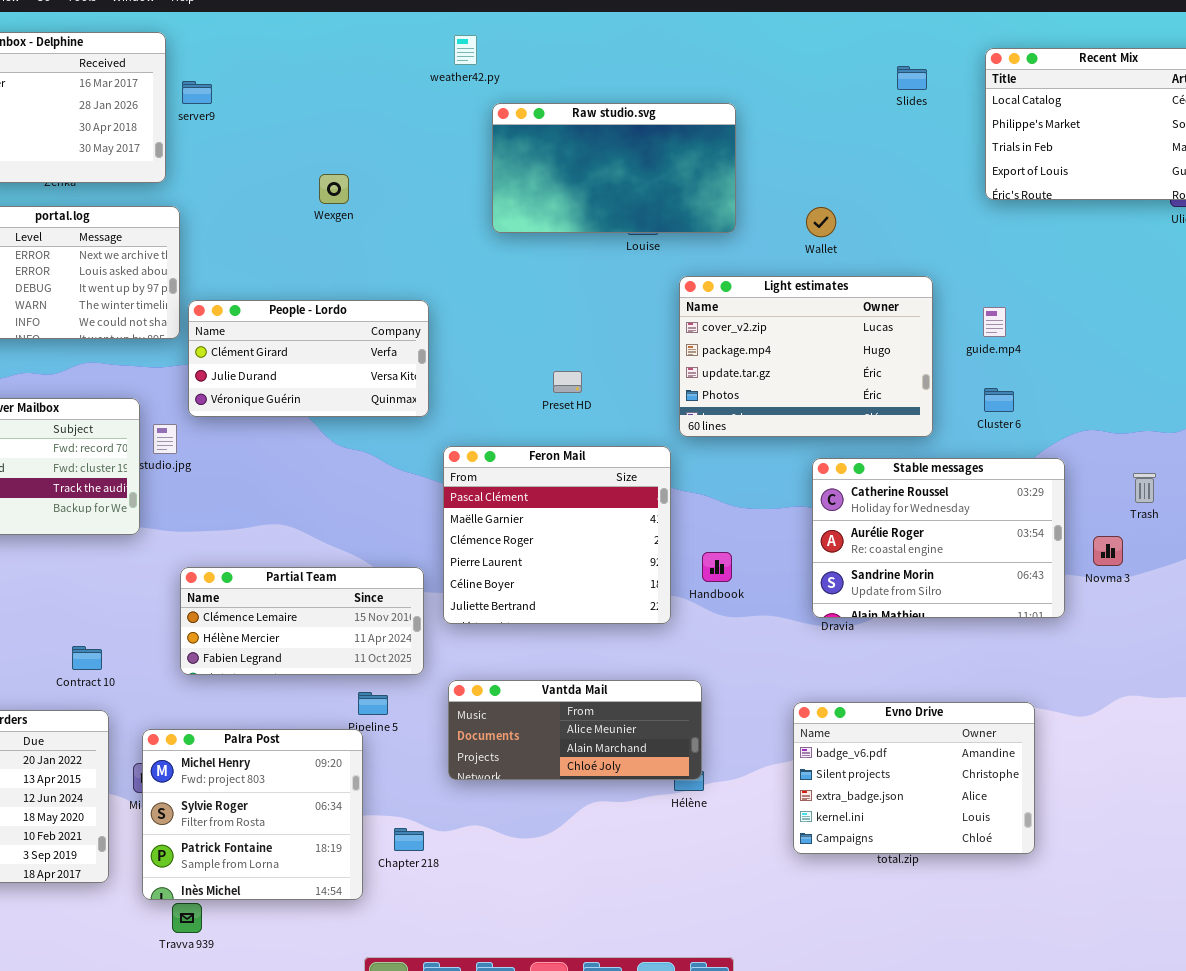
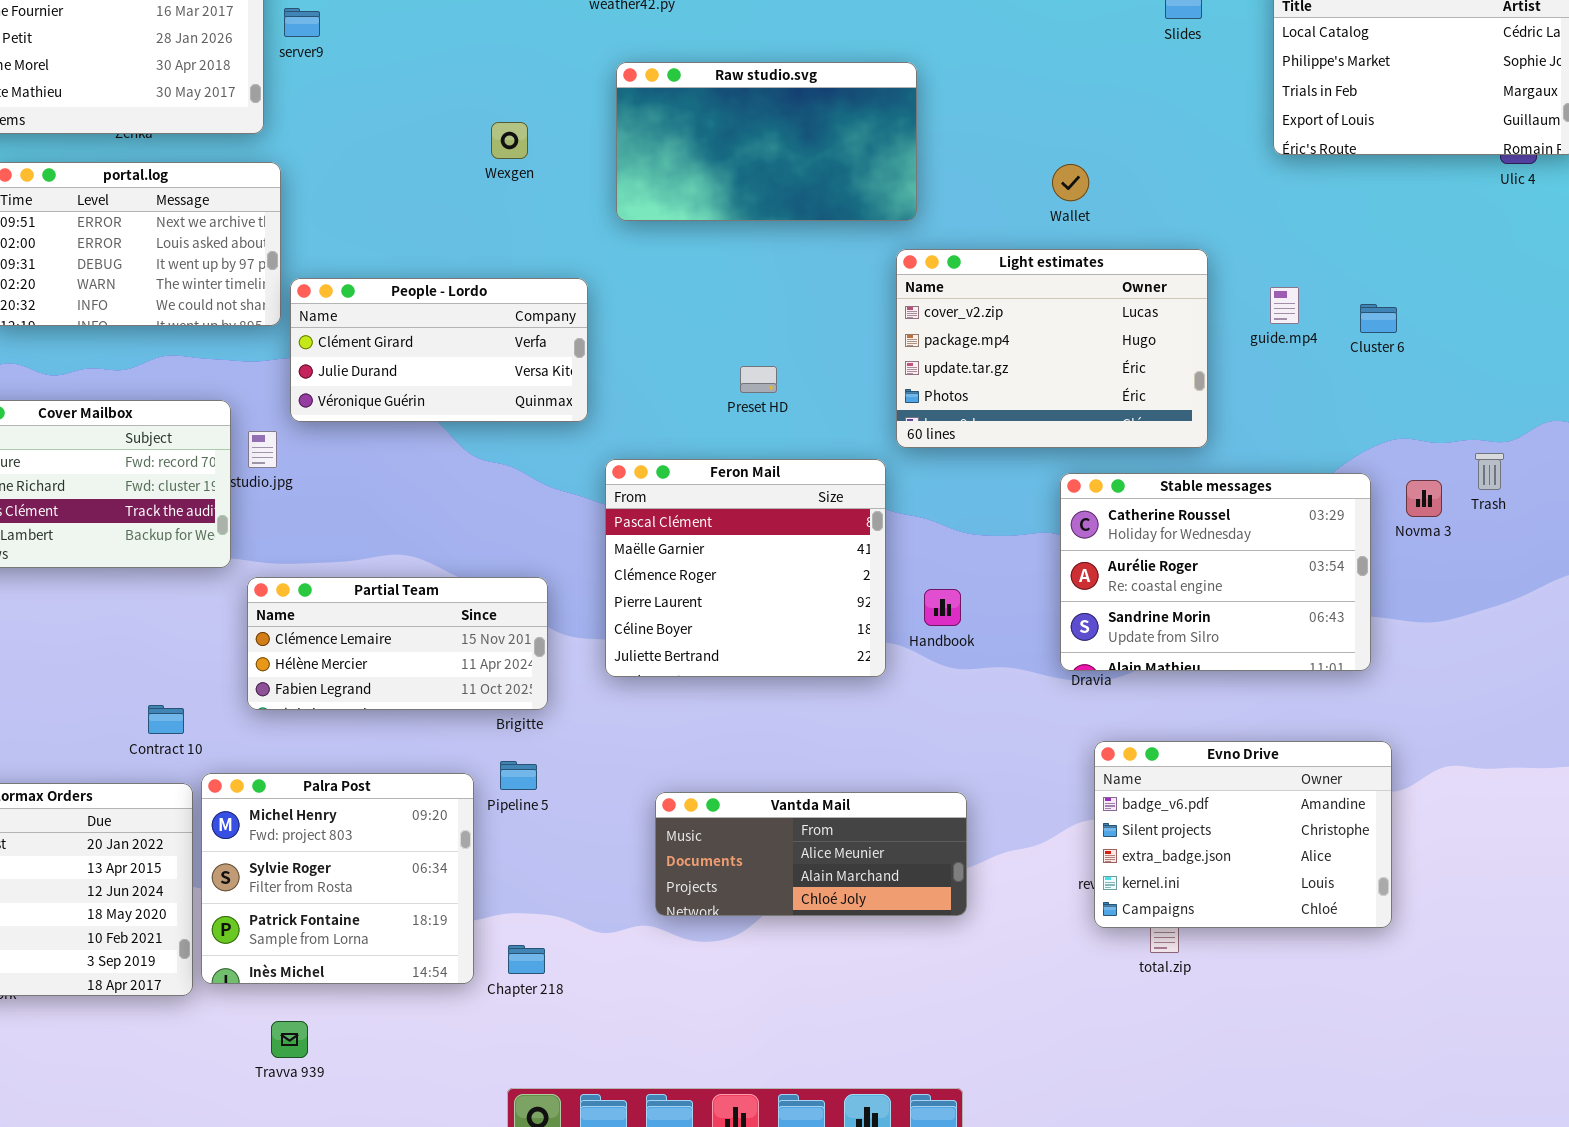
Raw studio.svg: [492,103,736,233] -> [616,62,917,221], moved
Wexgen: [319,174,349,204] -> [491,122,528,159], moved
Cluster 6: [984,388,1014,412] -> [1360,304,1397,333], moved
Trash: [1133,473,1156,503] -> [1475,453,1504,490], moved
Novma 3: [1093,536,1123,566] -> [1406,480,1442,517], moved
Partial Team: [180,567,424,675] -> [247,577,548,710], moved
Vantda Mail: [448,680,702,780] -> [655,792,967,916], moved
Evno Drive: [793,702,1035,854] -> [1094,741,1392,928], moved
Palra Post: [142,729,363,900] -> [201,773,474,984], moved
Chapter 218: [394,828,424,851] -> [508,945,545,974], moved

